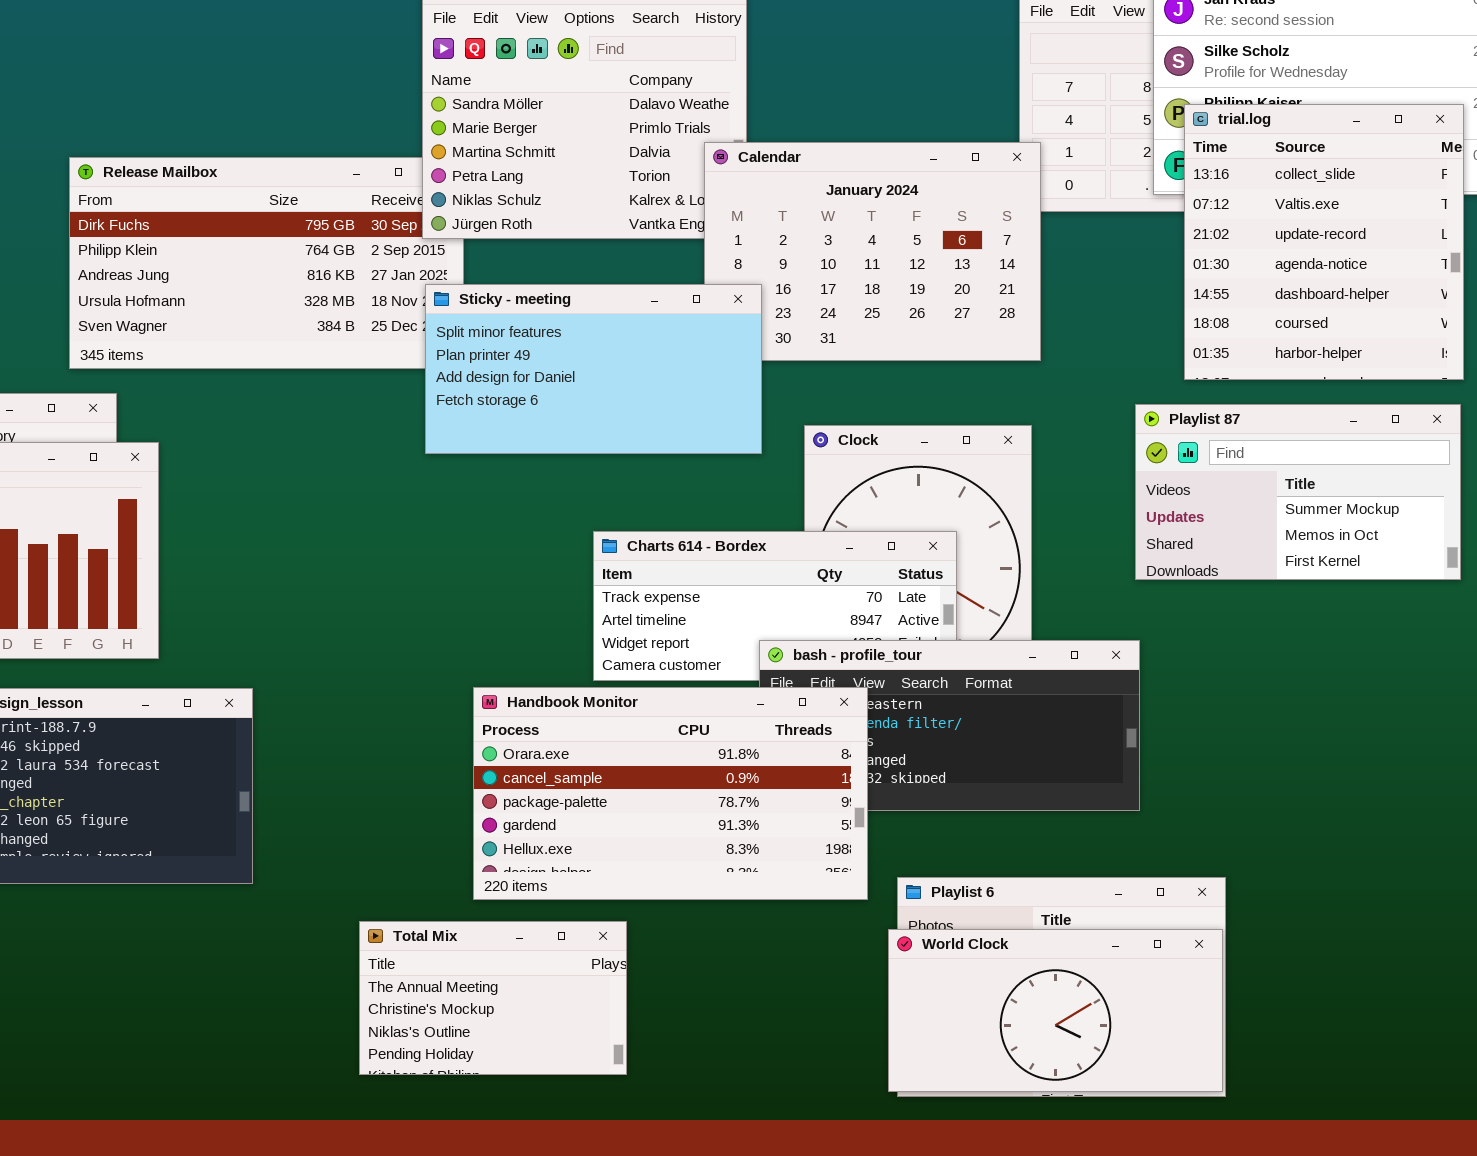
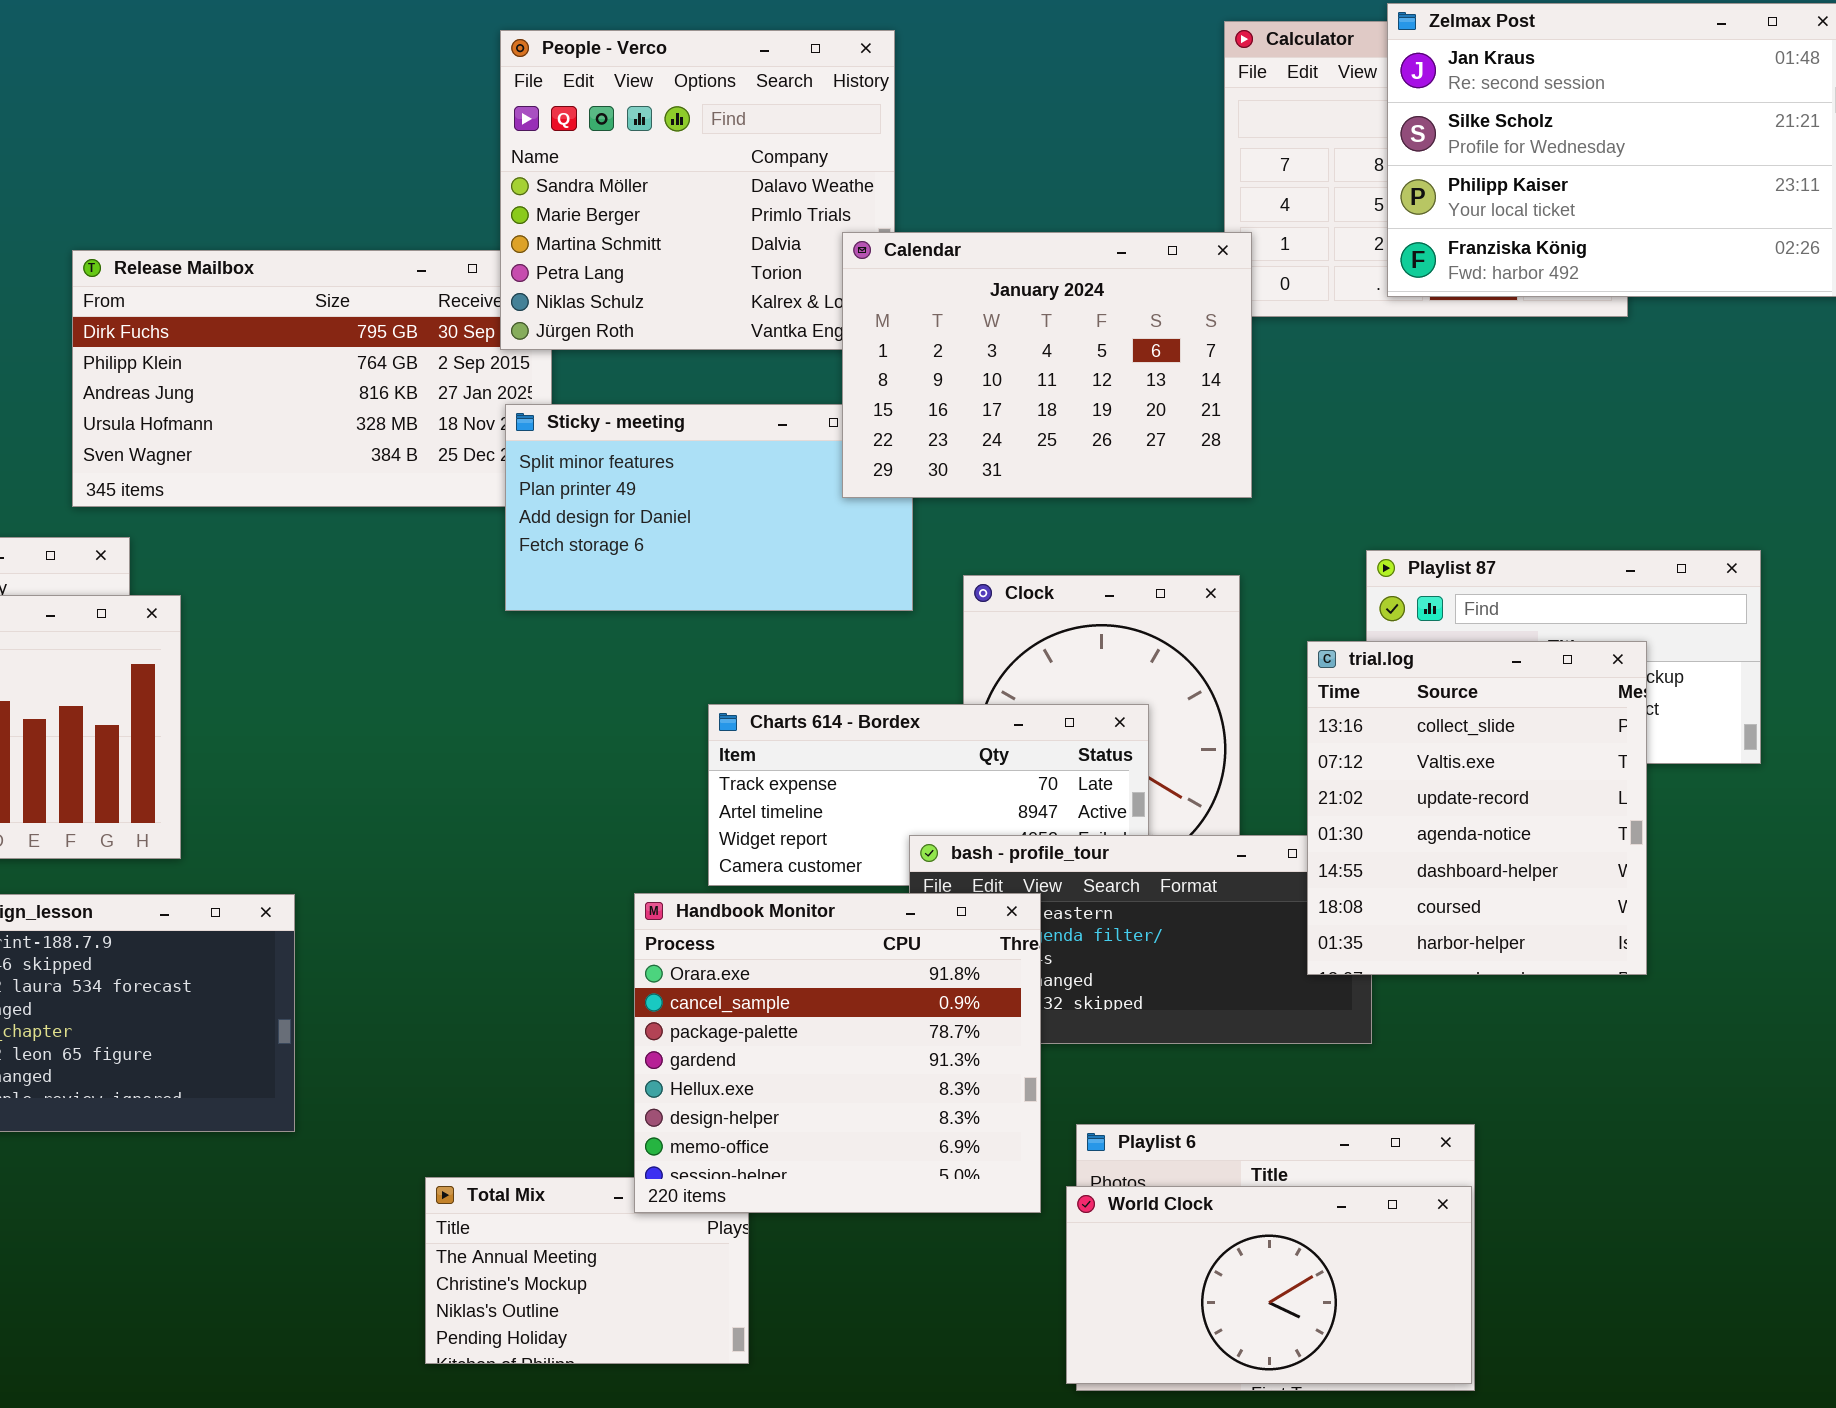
trial.log: [1184,104,1464,380] -> [1307,641,1647,975], moved
Calendar: [704,142,1041,361] -> [842,232,1252,498], raised
Handbook Monitor: [473,687,868,900] -> [634,893,1041,1213], resized

